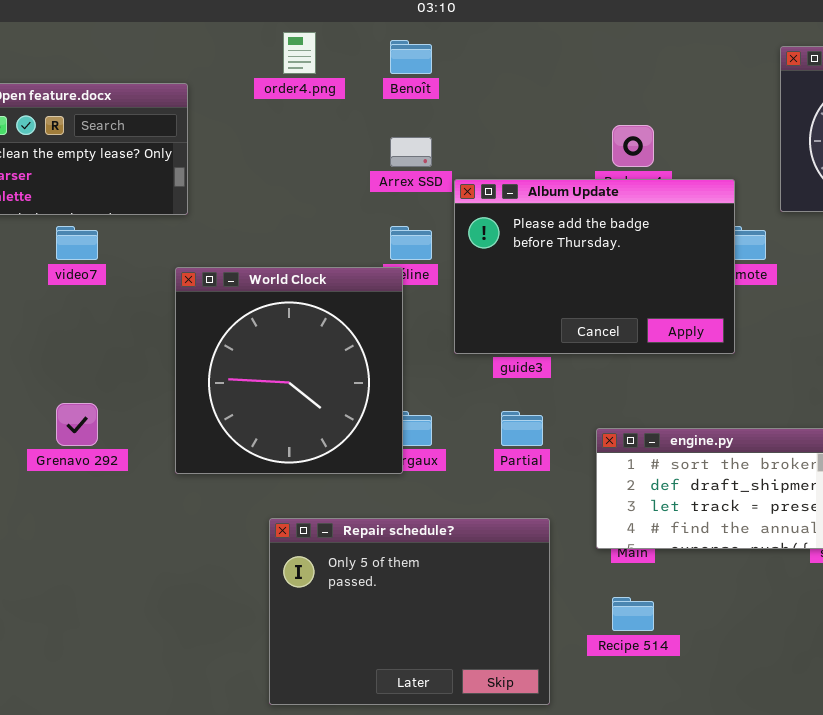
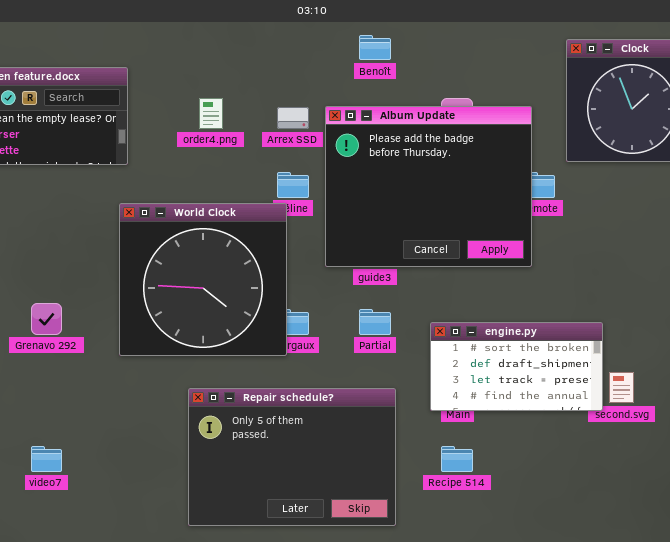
order4.png: [283,32,316,74] -> [199,98,223,129], moved
Benoît: [390,40,432,74] -> [359,35,391,60], moved
Album Update: [454,179,735,354] -> [325,106,532,267], resized
video7: [56,226,98,260] -> [31,446,62,472], moved

